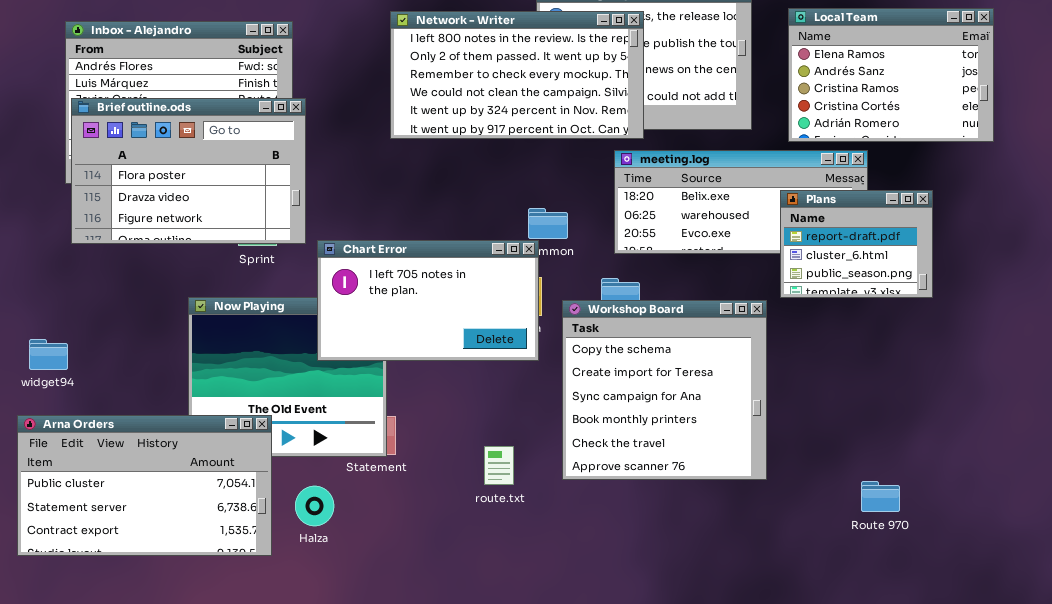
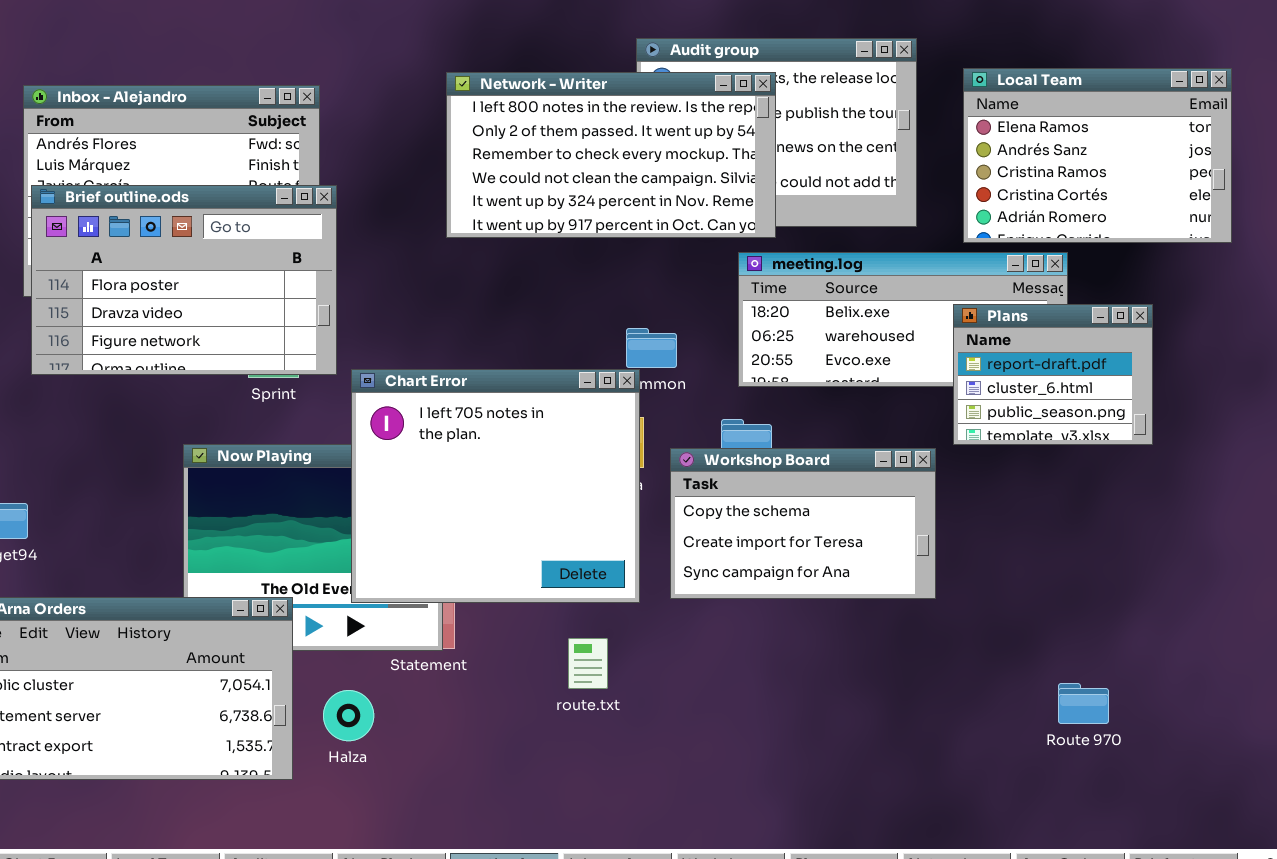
Chart Error: [317,240,539,361] -> [351,369,640,603], resized
Workshop Board: [562,300,767,480] -> [670,448,936,599], resized

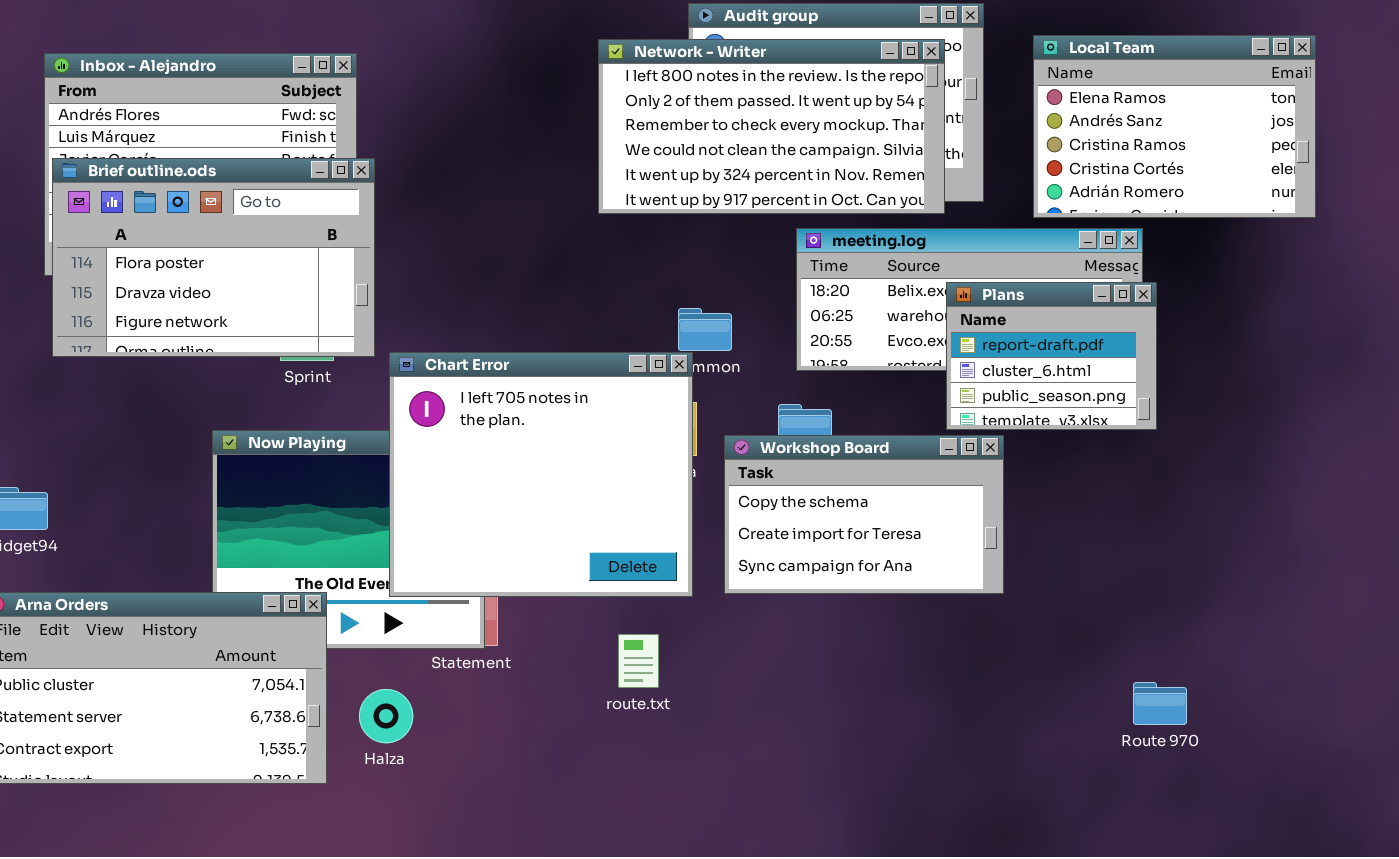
Network - Writer: [446,72,776,238] -> [598,39,945,214], moved
Plans: [953,304,1153,445] -> [946,282,1157,430], moved

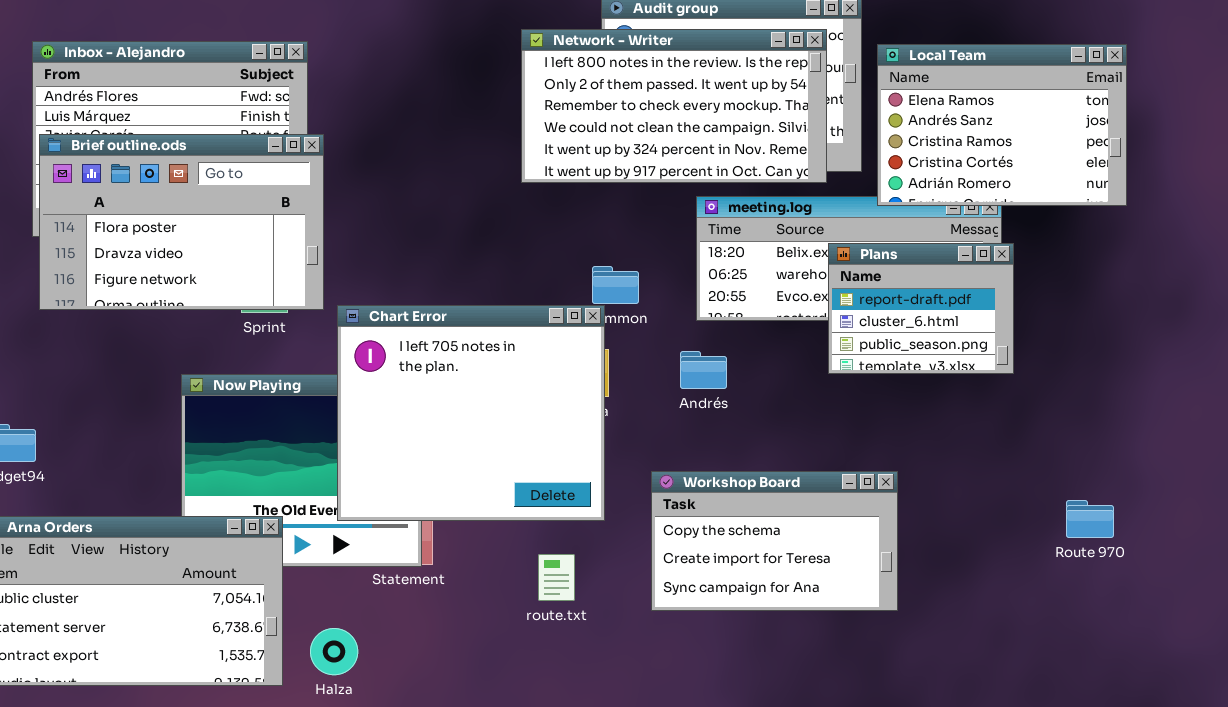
Local Team: [1033,35,1316,218] -> [877,44,1127,206], moved
Workshop Board: [724,435,1004,594] -> [651,471,898,611], moved
Route 970: [1133,682,1187,725] -> [1066,500,1114,538], moved
Halza: [359,689,413,743] -> [310,628,358,675], moved

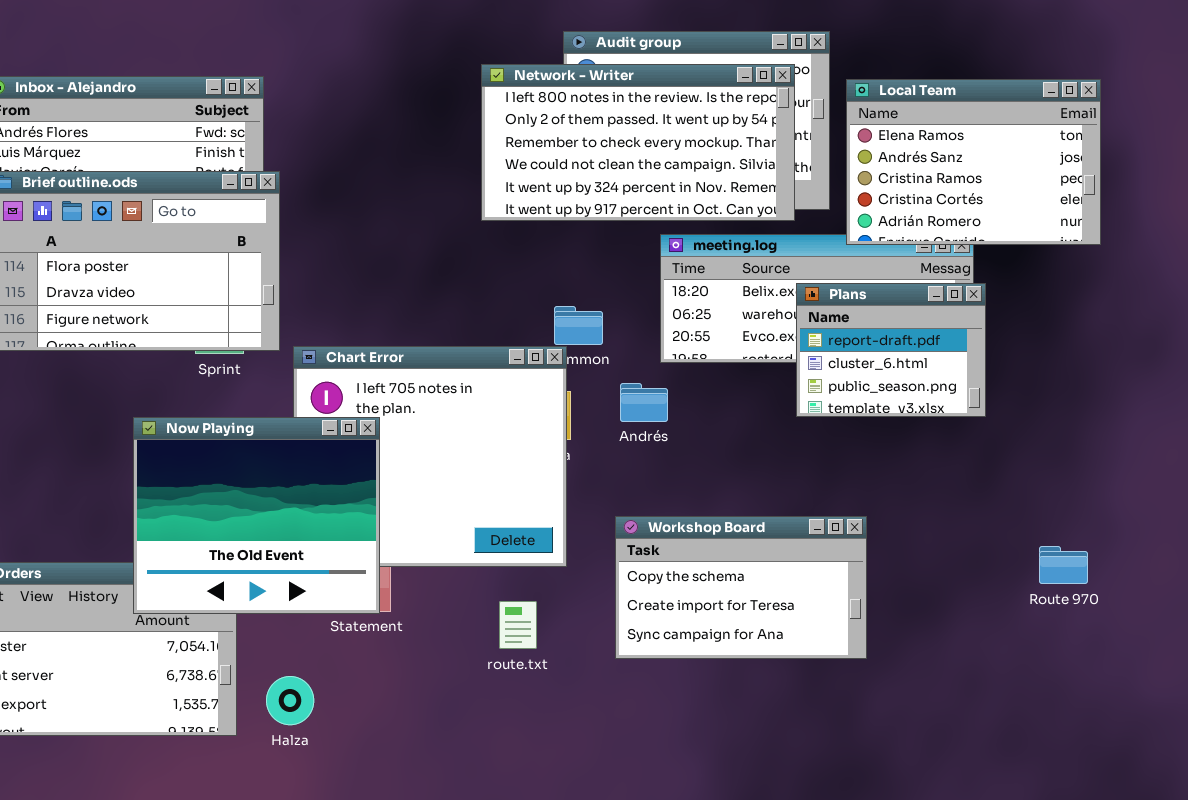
Andrés: [680,351,727,389] -> [620,383,668,422], moved
Now Playing: [181,374,422,567] -> [133,417,380,614], raised

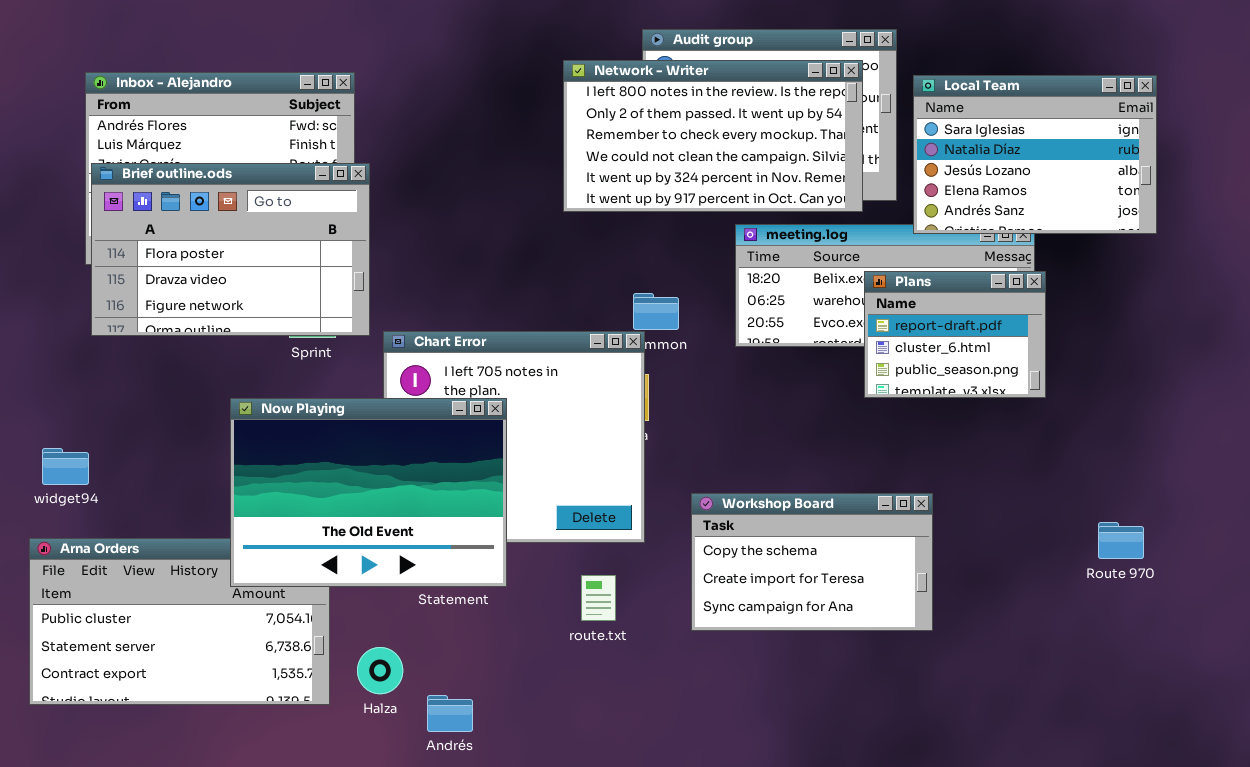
Local Team: [846,79,1101,245] -> [913,75,1157,234], scrolled up 3 rows
Andrés: [620,383,668,422] -> [427,695,473,732], moved
Now Playing: [133,417,380,614] -> [230,398,507,587], resized

